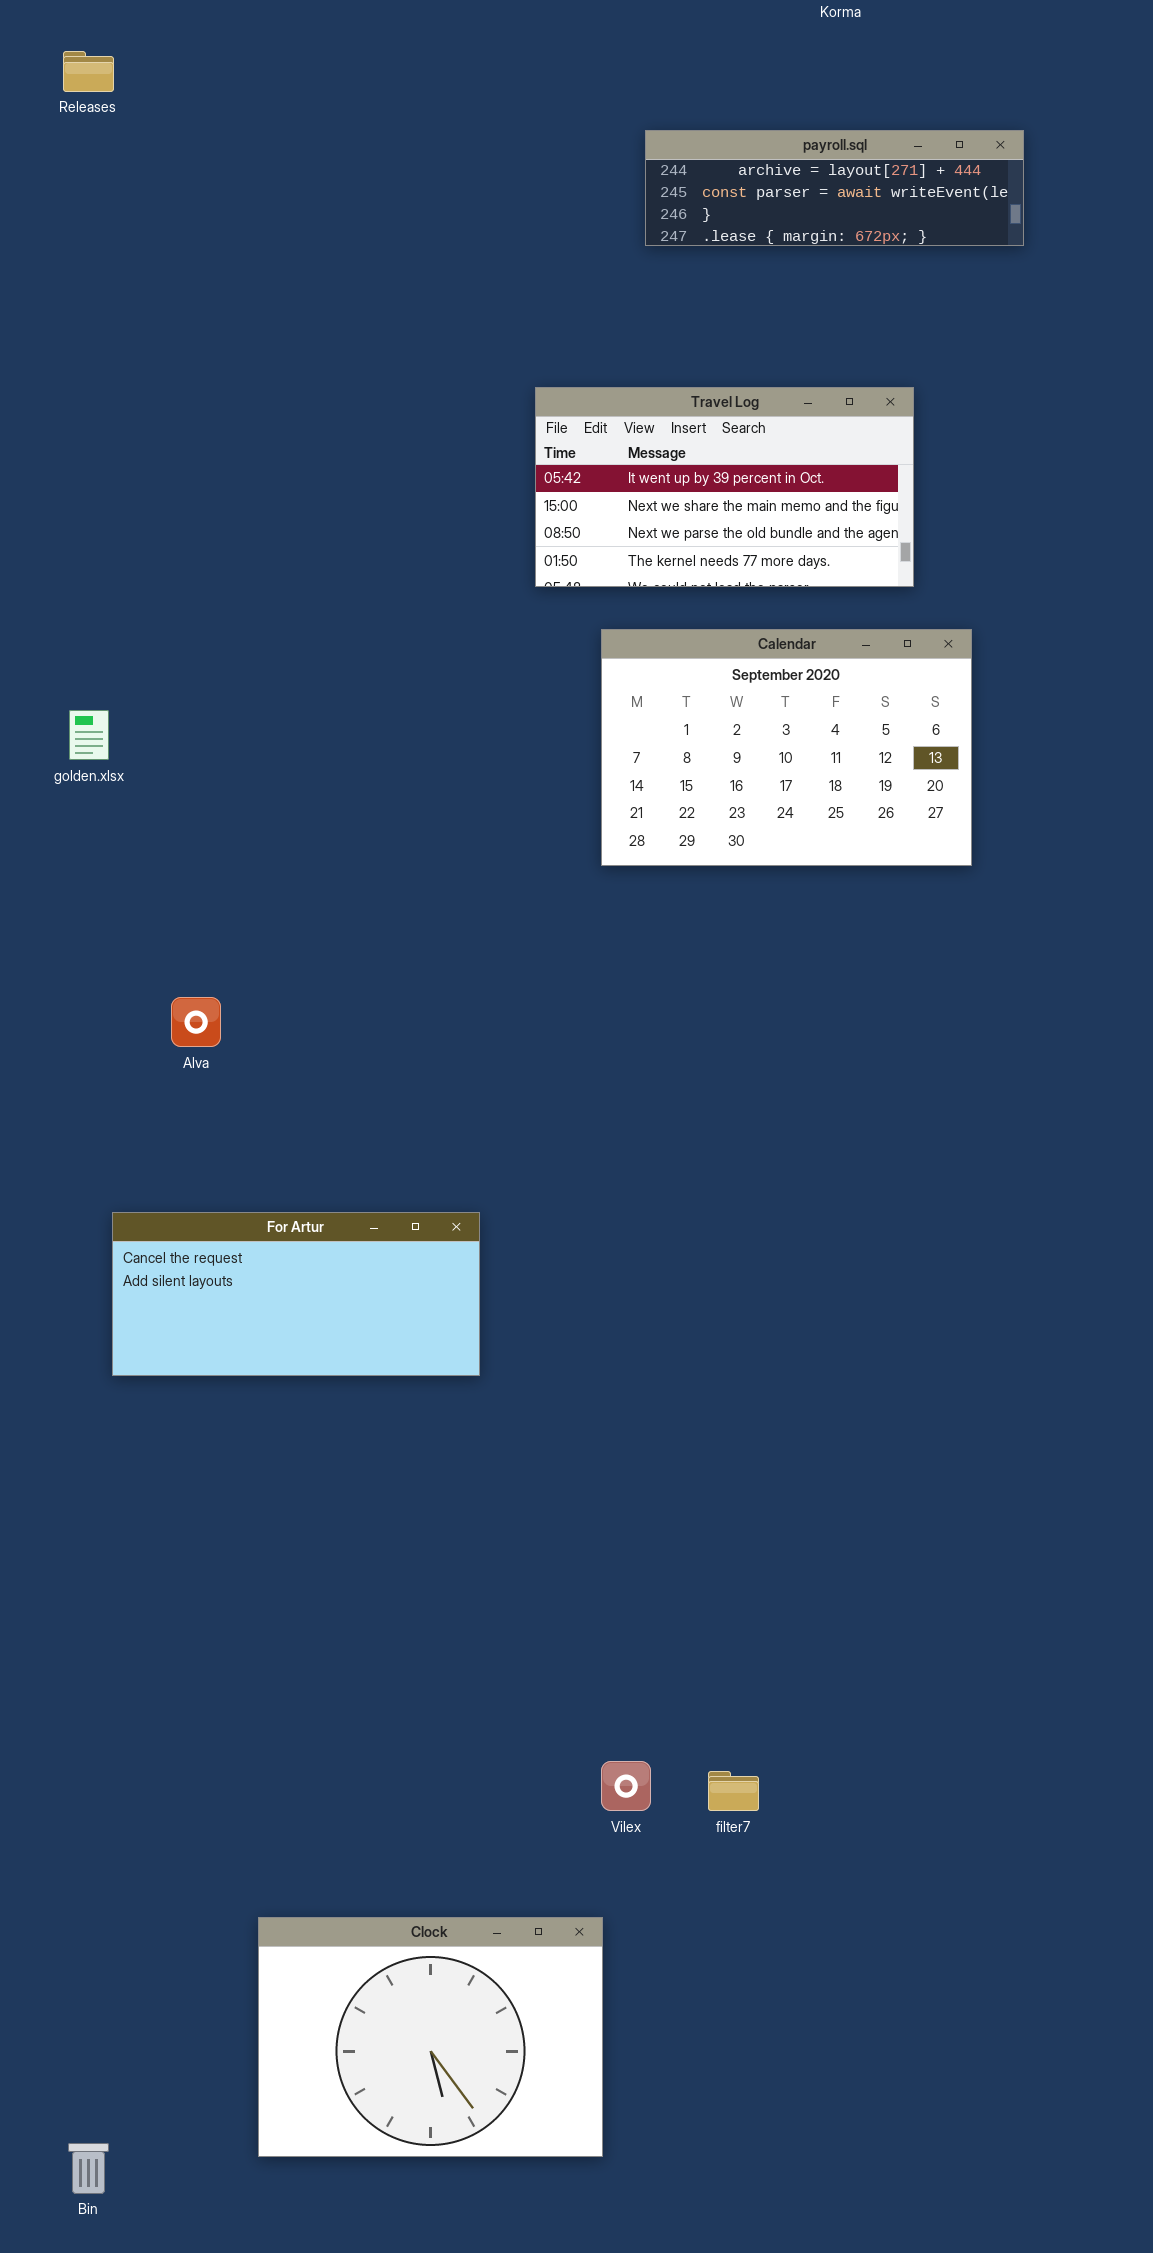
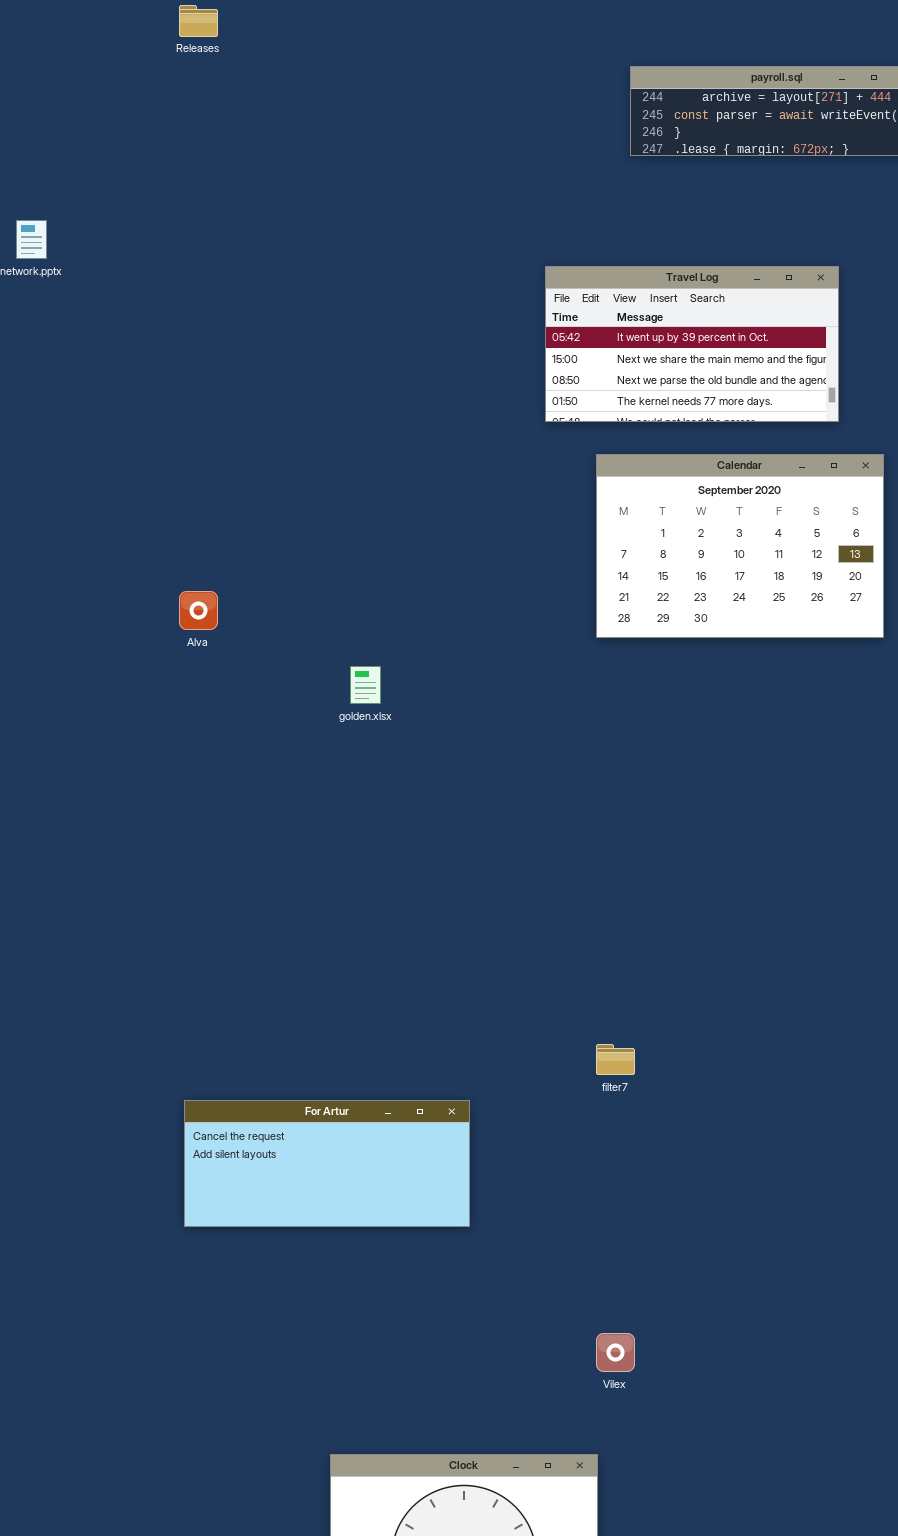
golden.xlsx: [69,710,109,760] -> [350,666,381,704], moved
Alva: [171,997,221,1047] -> [179,591,218,630], moved
For Artur: [112,1212,480,1376] -> [184,1100,470,1227], moved
filter7: [708,1771,759,1811] -> [596,1044,635,1075], moved

